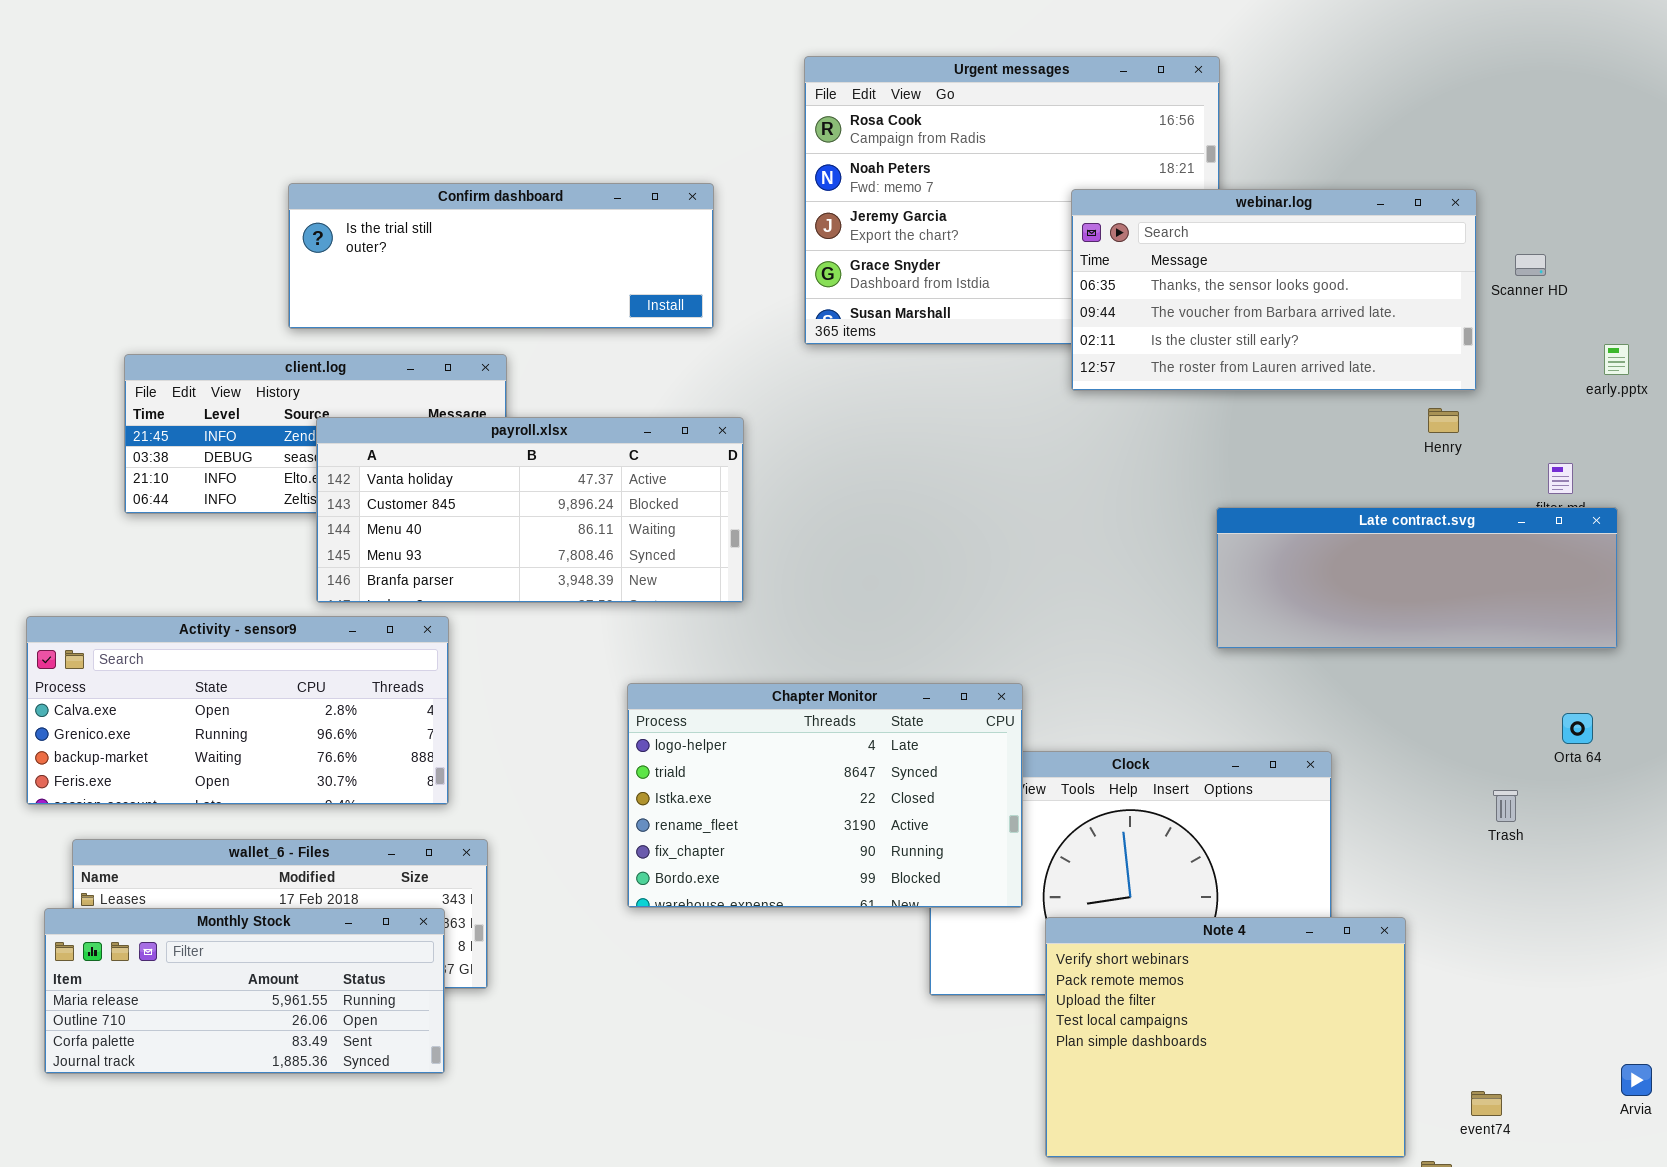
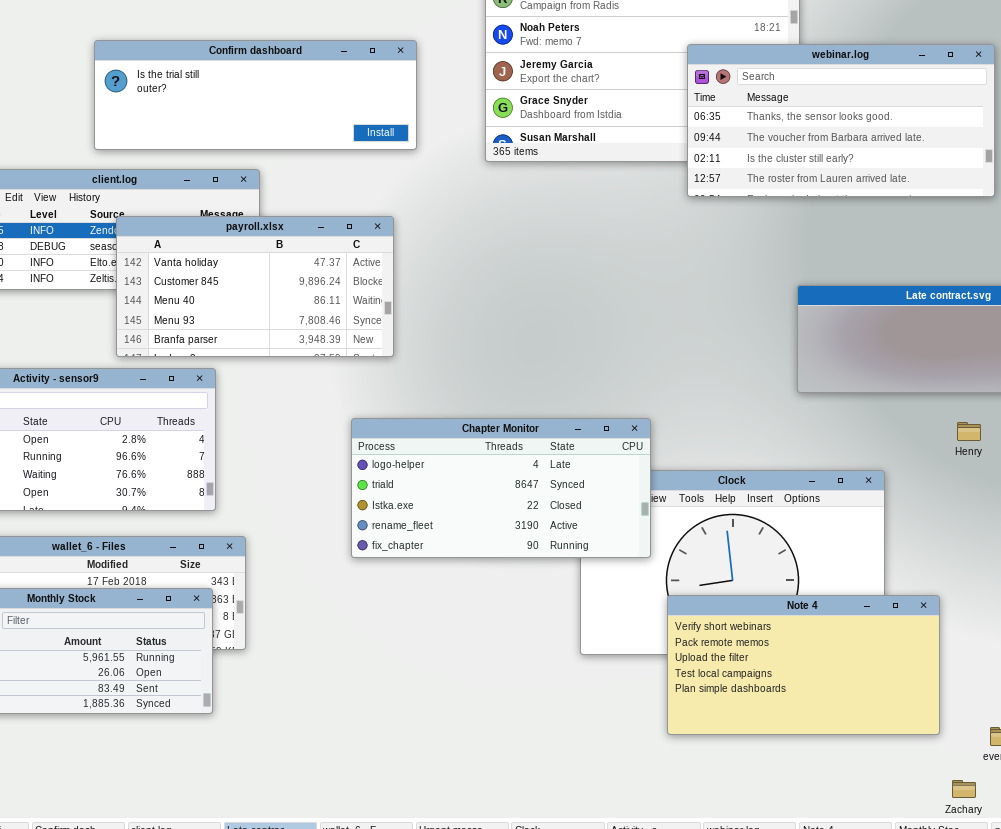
Henry: [1428,408,1459,433] -> [957,422,981,441], moved
payroll.xlsx: [316,417,744,603] -> [116,216,394,357], resized
Chapter Monitor: [627,683,1023,908] -> [351,418,651,558], resized
Note 4: [1045,917,1406,1158] -> [667,595,940,735], resized

